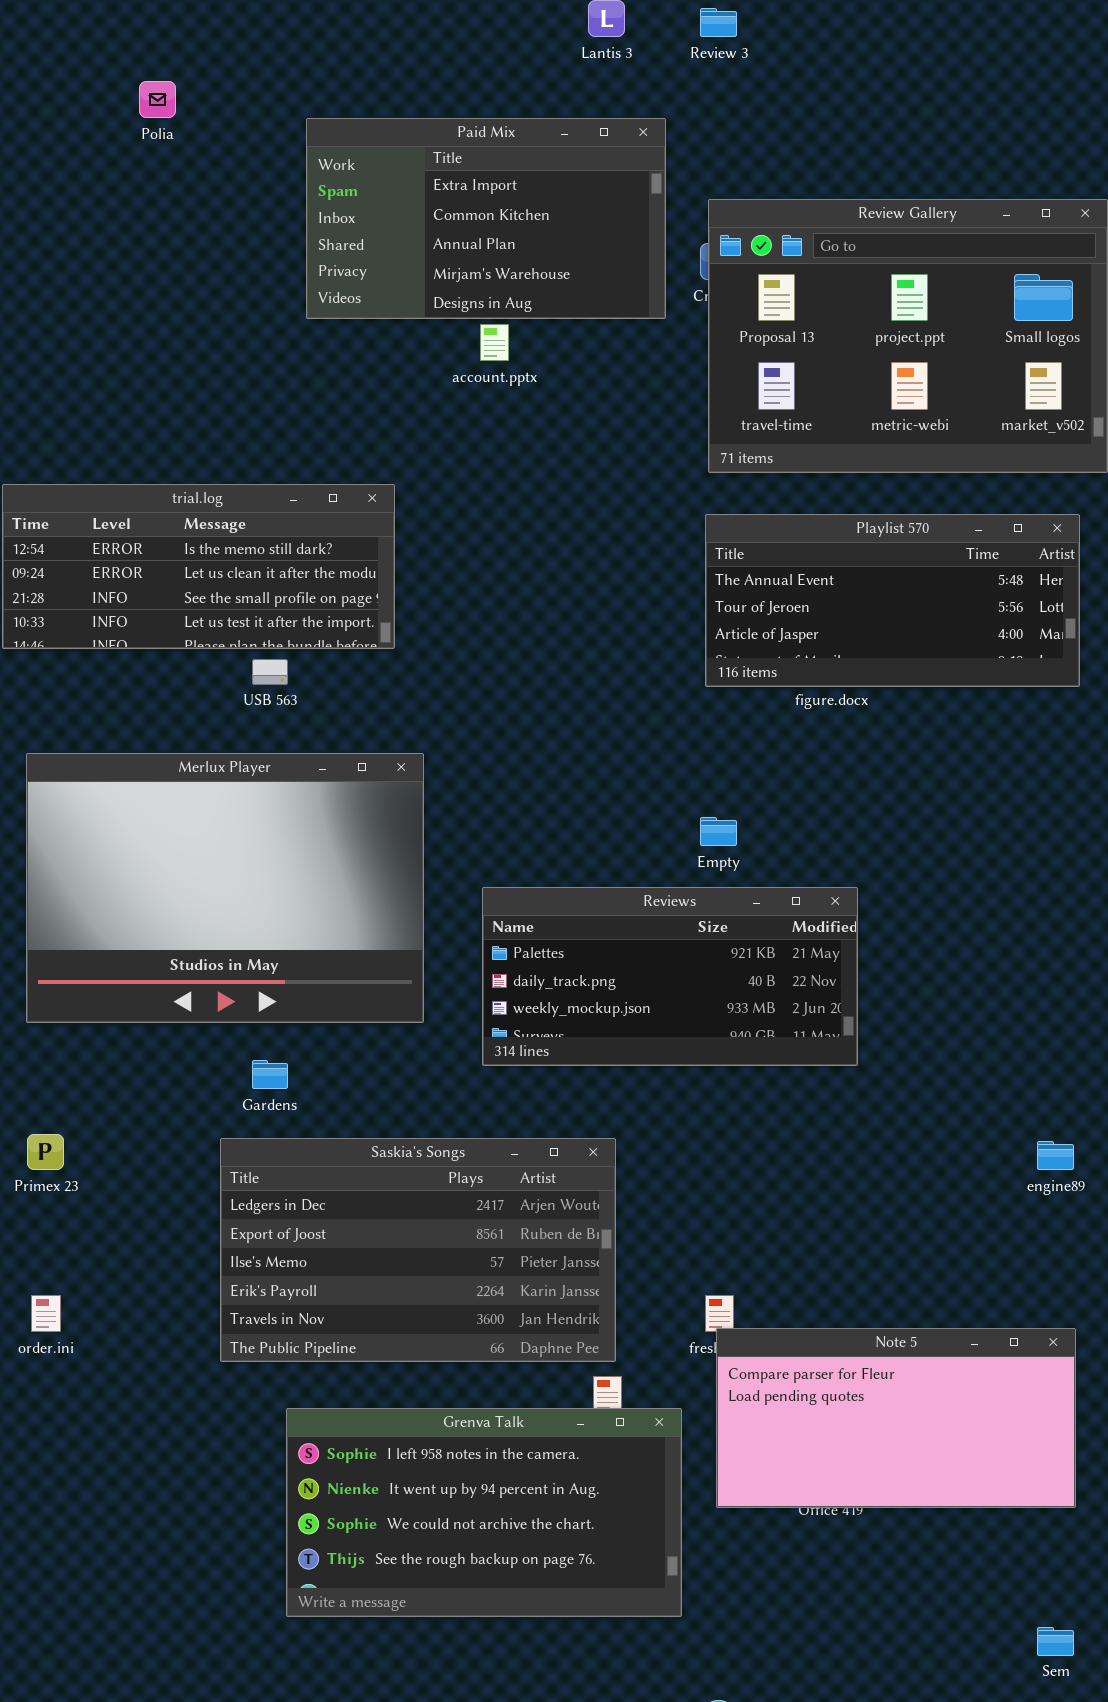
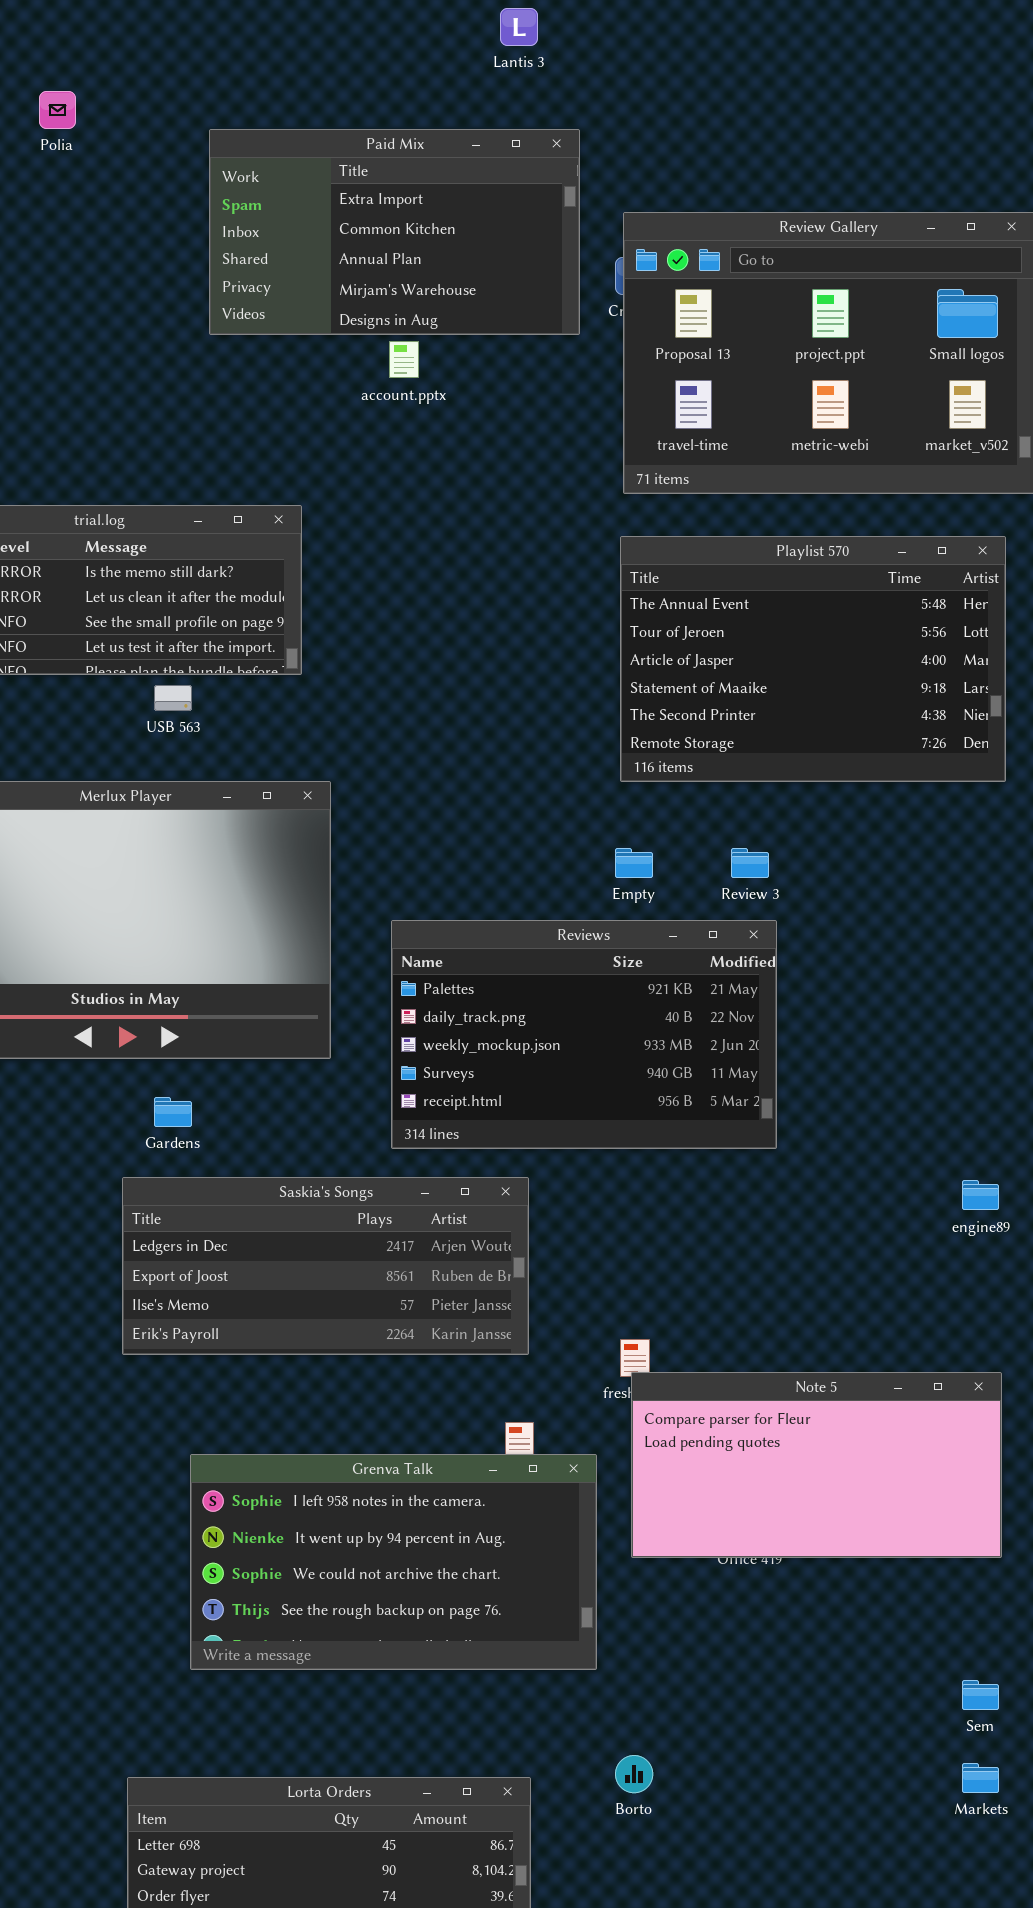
Review 3: [700,8,737,37] -> [731,848,769,878], moved
Playlist 570: [705,514,1080,687] -> [620,536,1006,782], resized
Reviews: [482,887,858,1066] -> [391,920,777,1149], resized
Saskia's Songs: [220,1138,616,1362] -> [122,1177,529,1355], resized

